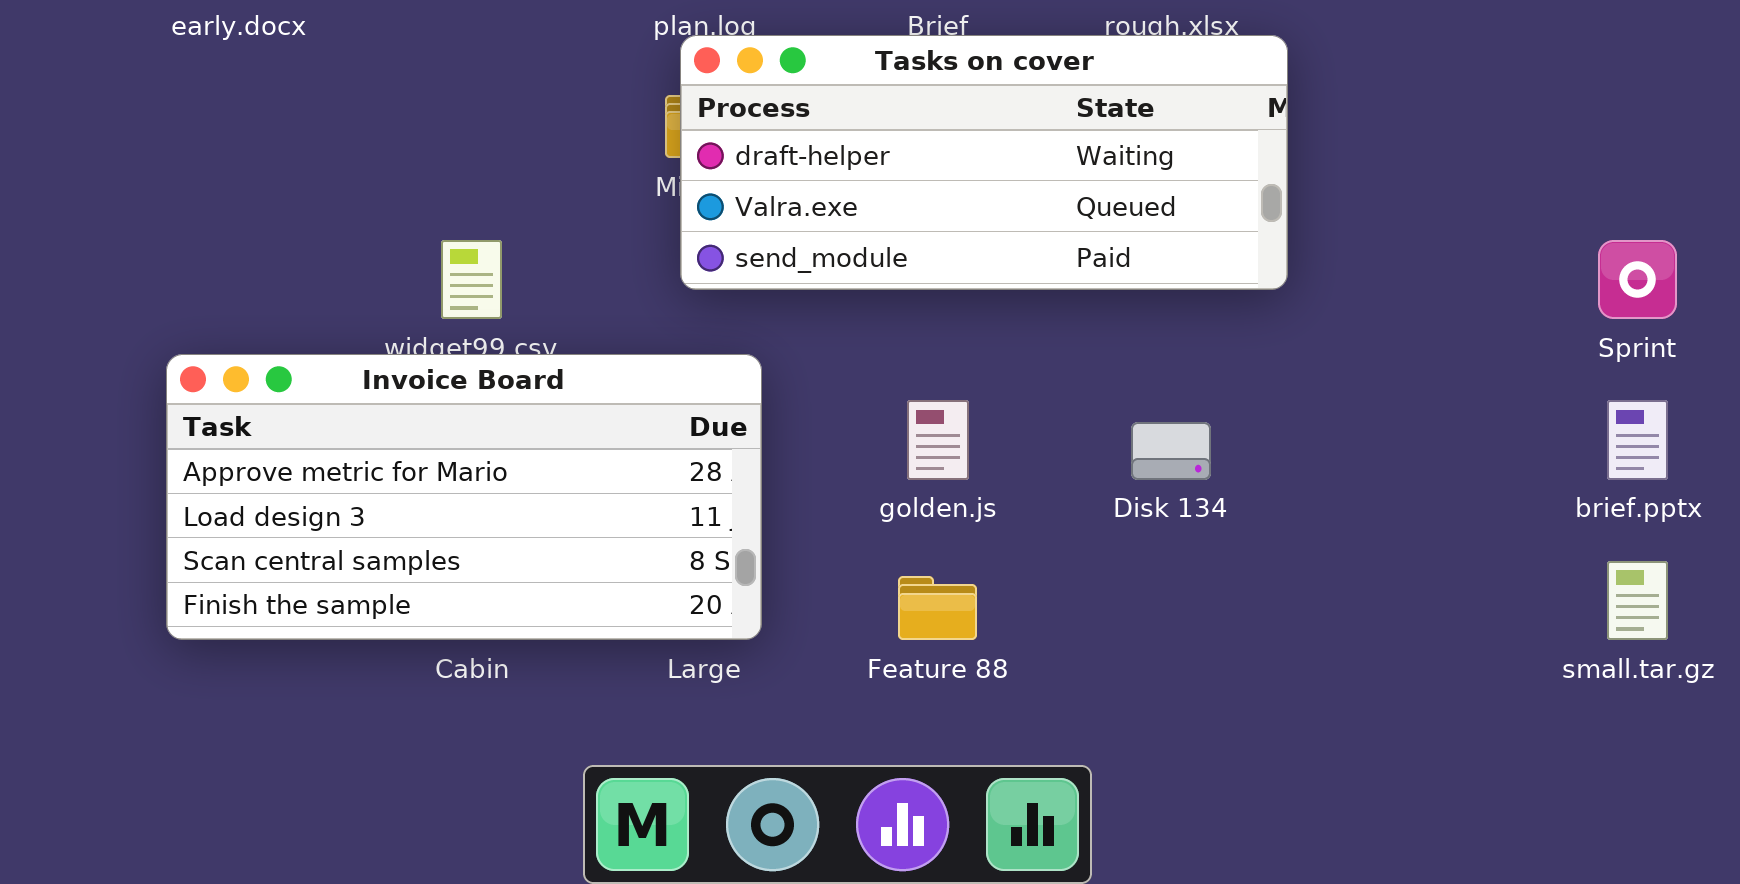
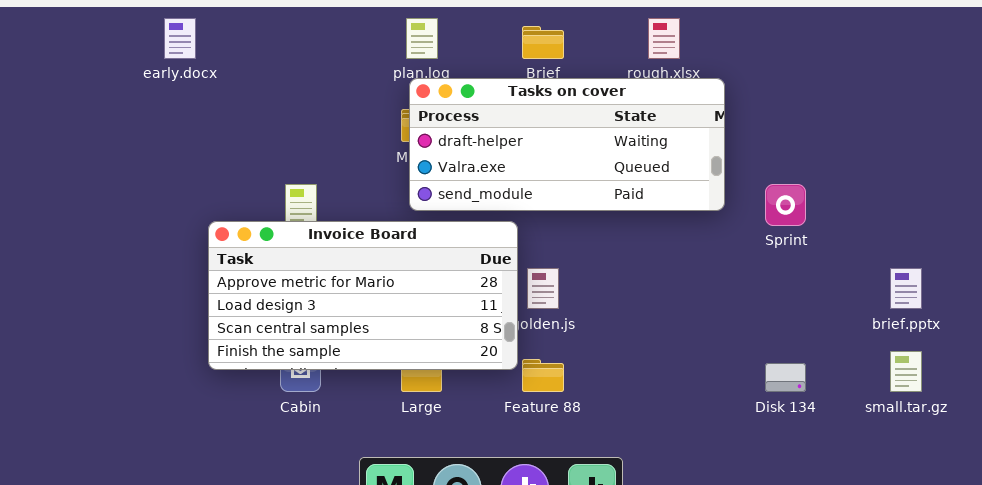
Sprint: [1598,240,1677,319] -> [765,184,806,226], moved
Invoice Board: [166,354,762,640] -> [208,221,518,370], moved
Disk 134: [1131,422,1211,480] -> [765,363,806,392], moved

